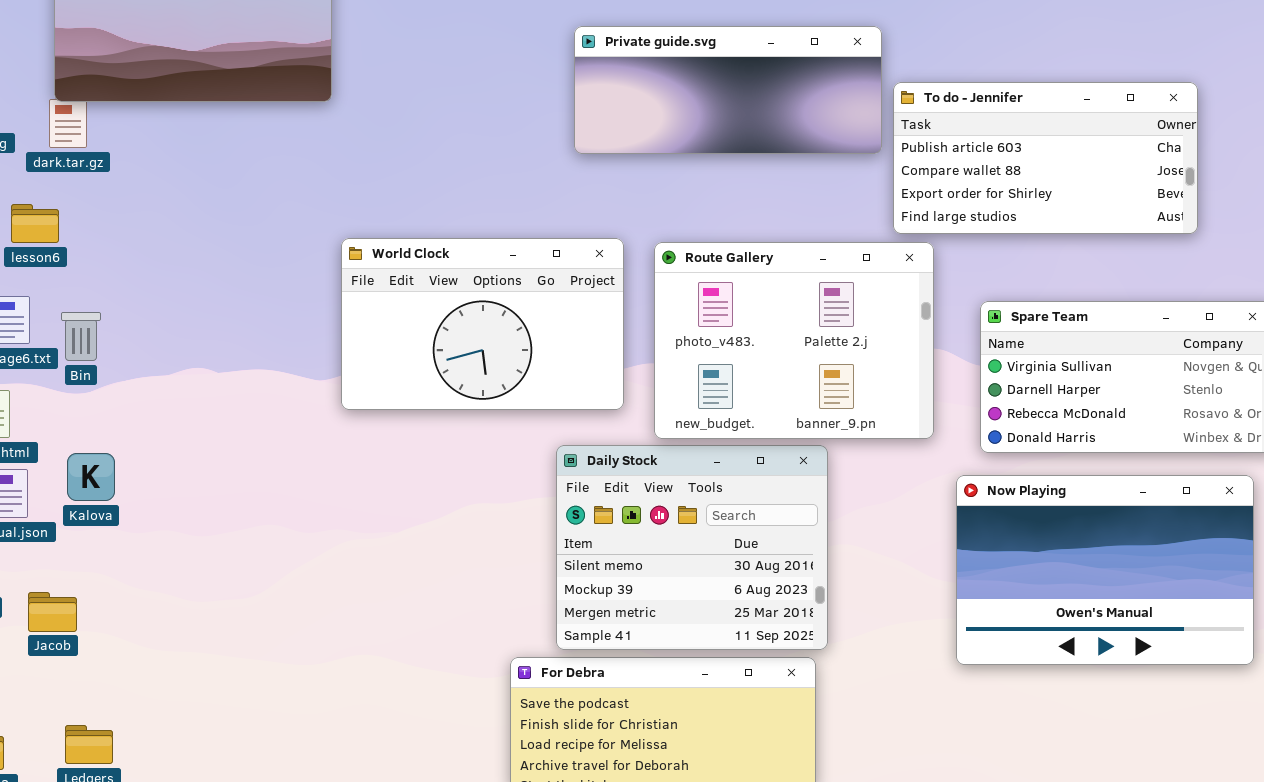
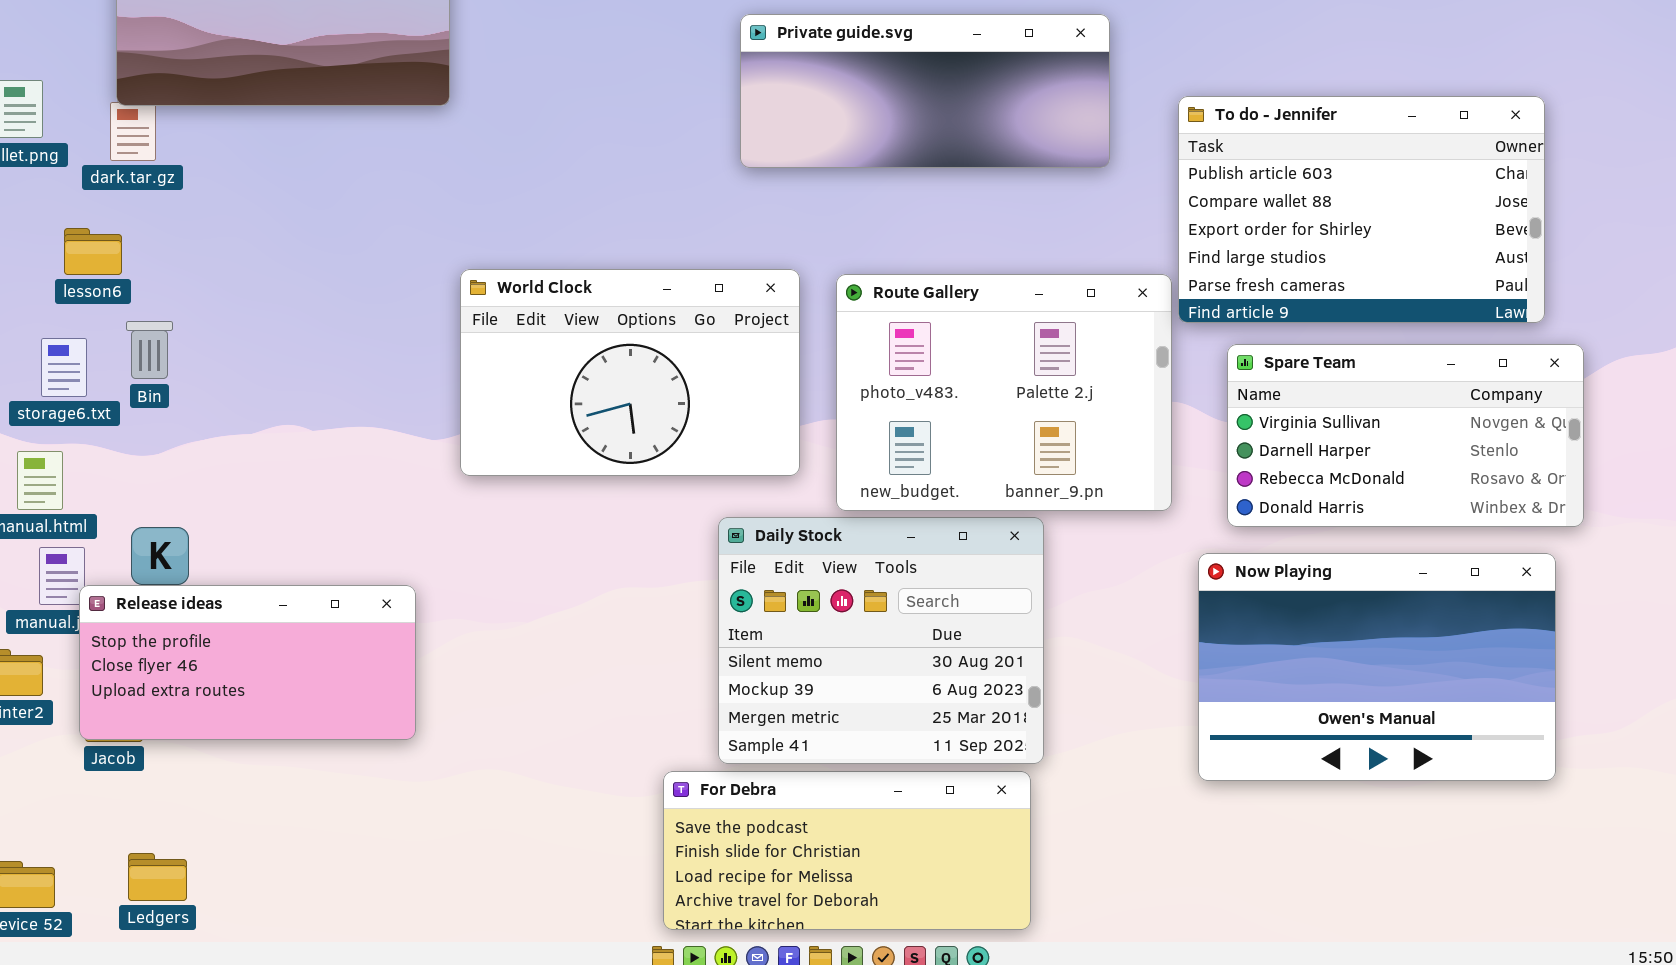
To do - Jennifer: [893,82,1198,234] -> [1178,96,1545,323], moved, resized
Bin: [61,312,101,361] -> [126,321,173,379], moved
Release ideas: none -> [79,585,416,740], opened

